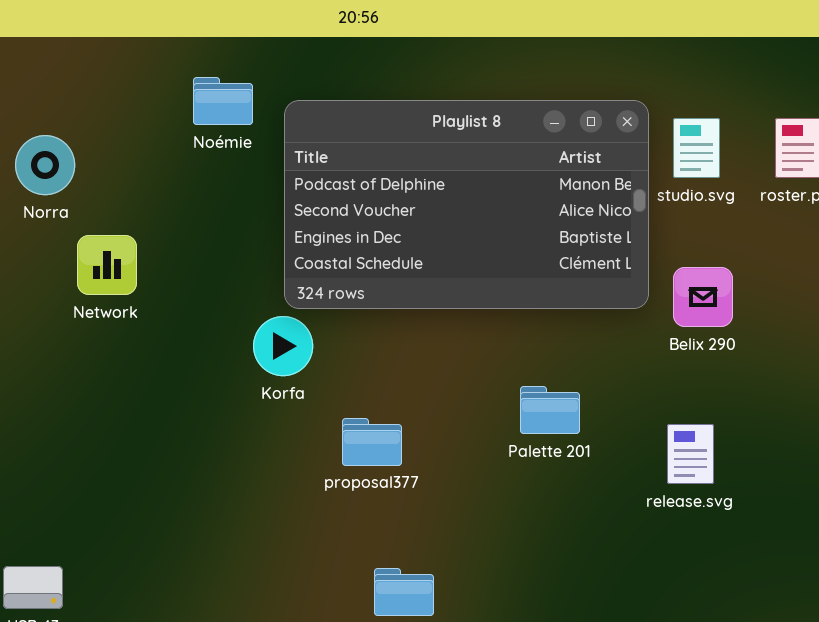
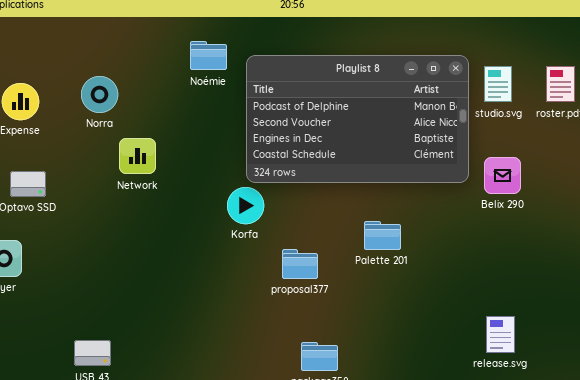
Palette 201: [520,386,580,434] -> [364,221,401,250], moved
release.svg: [667,424,714,484] -> [486,316,515,353], moved

